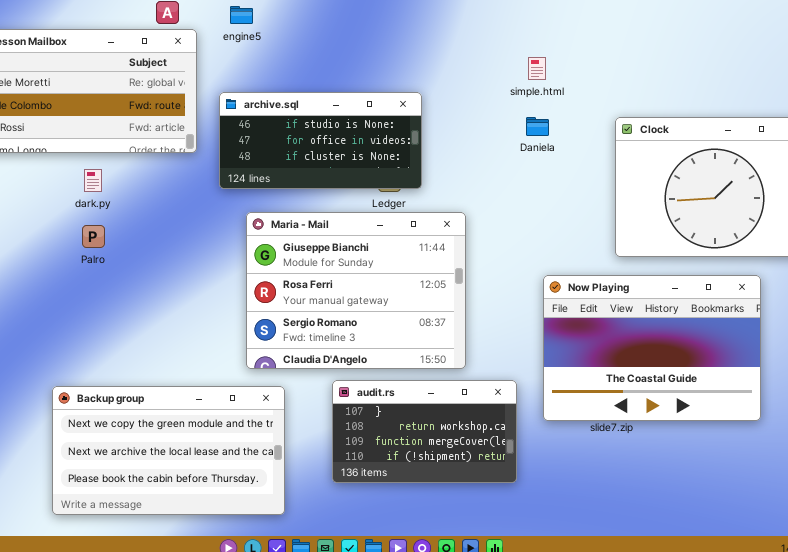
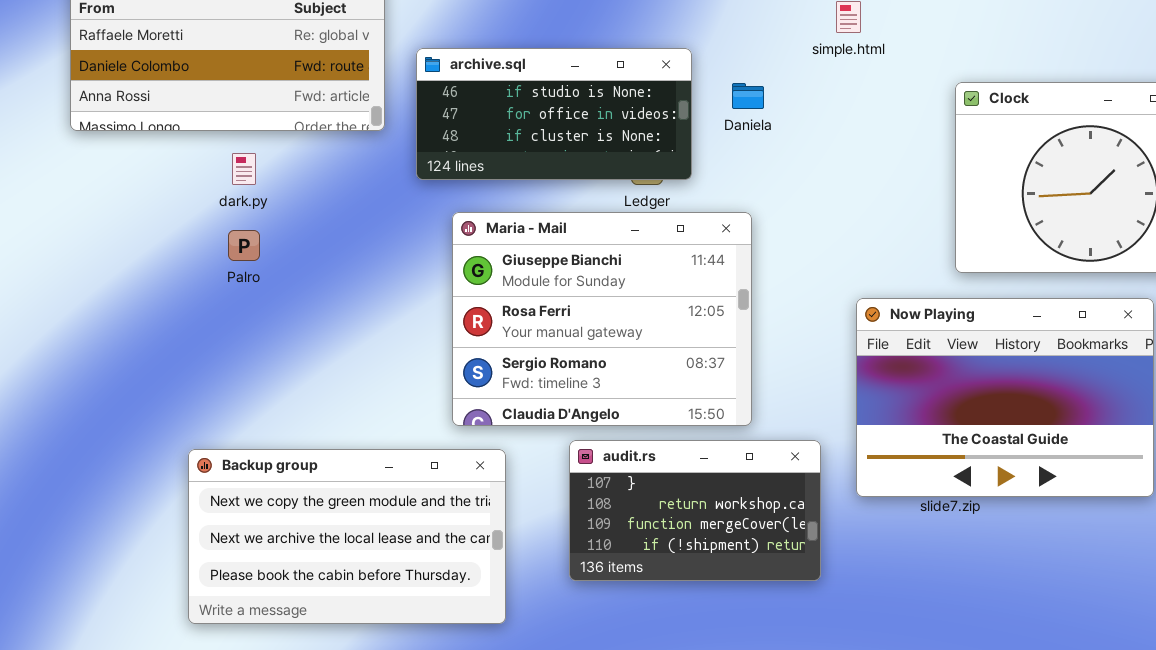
Daniela: [526,117,549,136] -> [732,83,764,109], moved

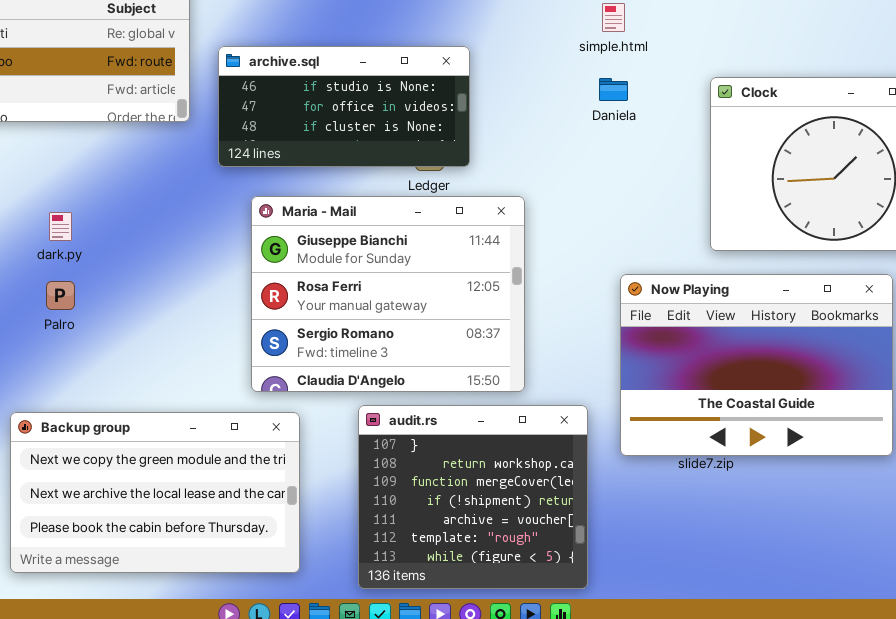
Daniela: [732,83,764,109] -> [599,78,628,101], moved
dark.py: [232,153,256,185] -> [49,212,72,241], moved
Palro: [228,230,260,261] -> [46,281,75,310], moved
audit.rs: [569,440,821,581] -> [358,405,588,589], resized

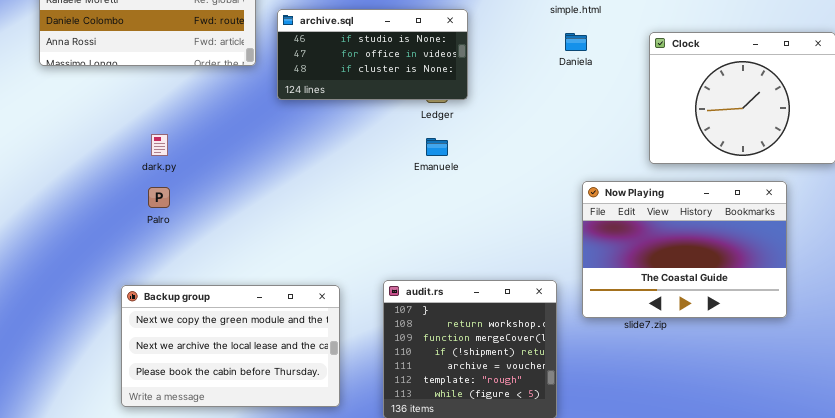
Maria - Mail: [251,196,525,392] -> none, closed

